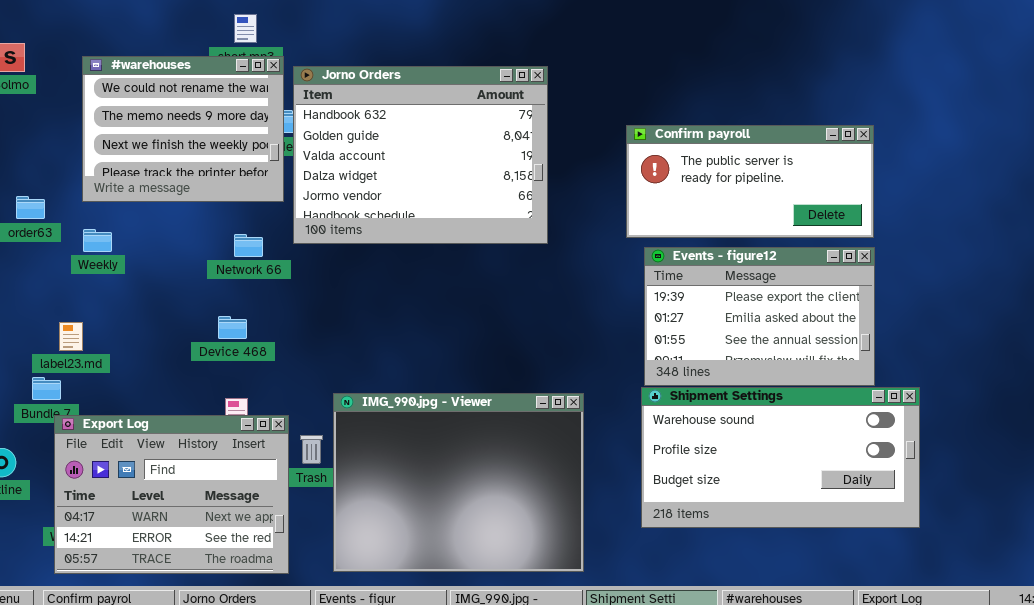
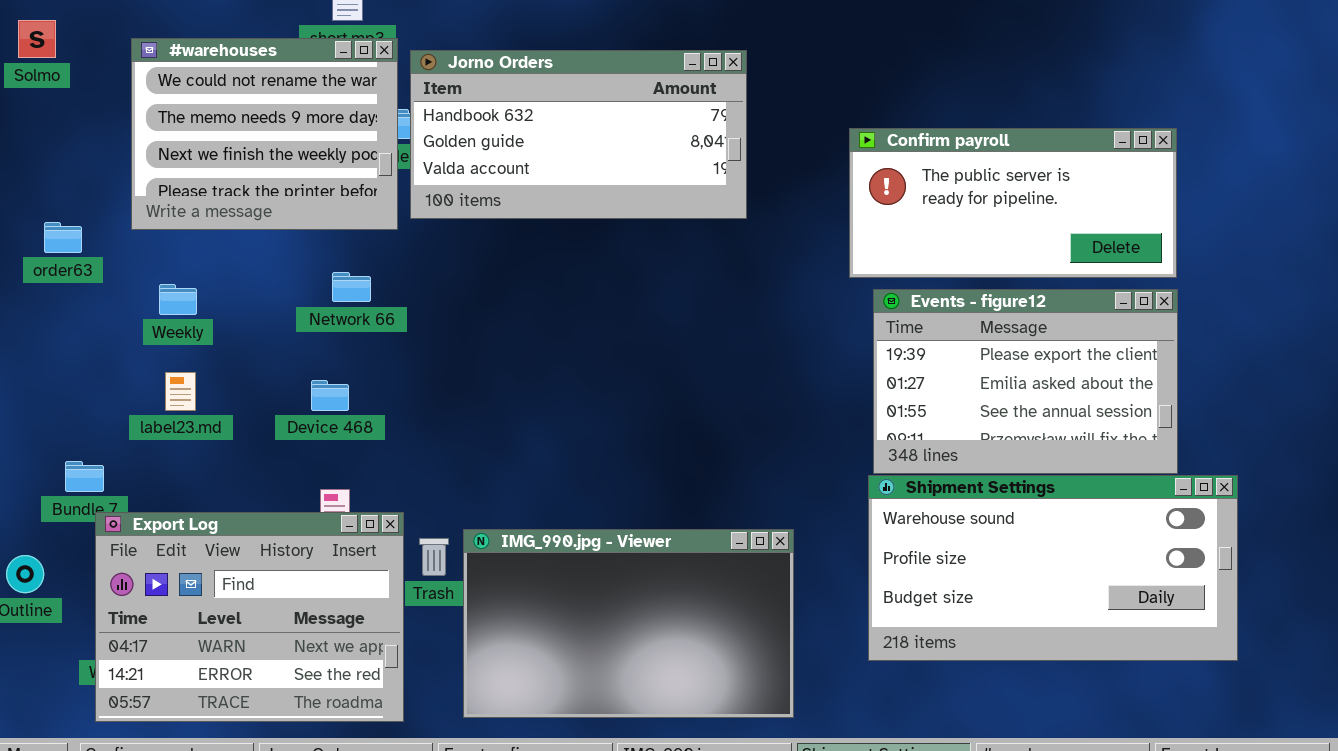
Jorno Orders: [293,66,548,244] -> [410,50,747,219], resized
Weekly: [83,229,112,252] -> [159,284,197,315], moved
label23.md: [59,322,83,351] -> [165,372,196,411], moved
IMG_990.jpg - Viewer: [333,393,584,572] -> [463,529,794,718], resized

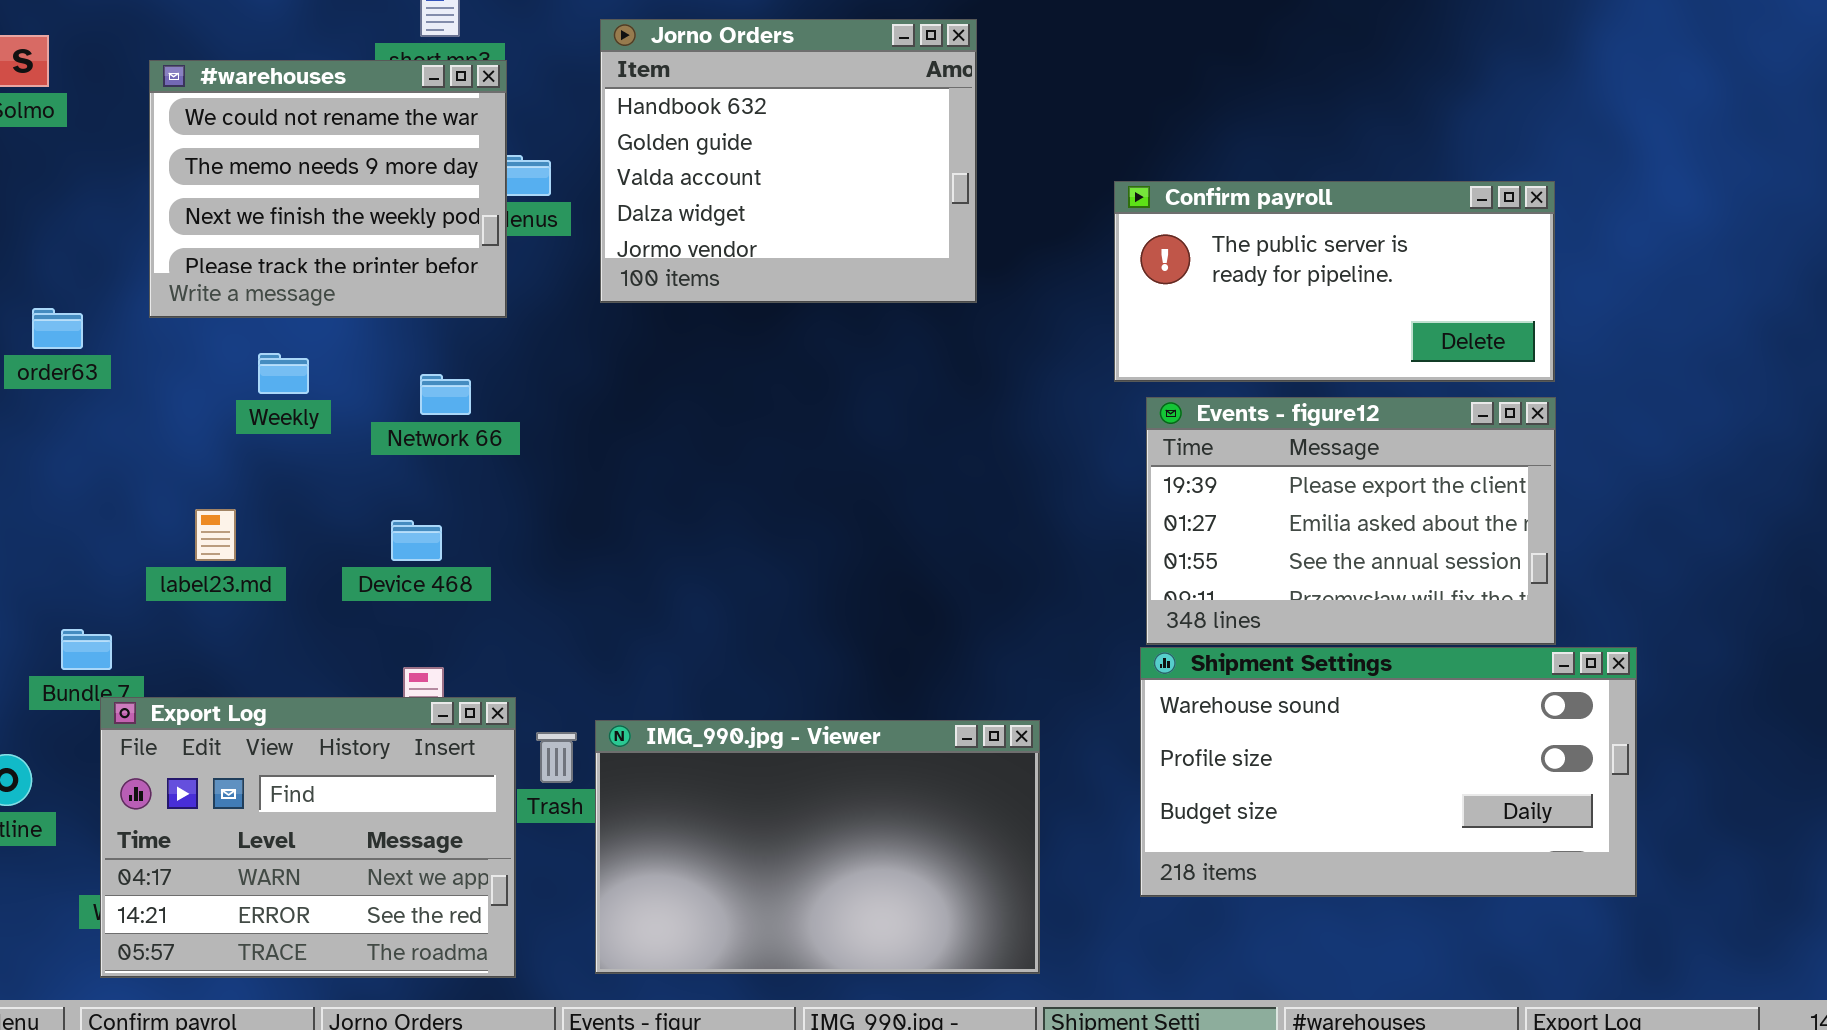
Jorno Orders: [410,50,747,219] -> [600,19,977,303], resized
Weekly: [159,284,197,315] -> [258,353,309,394], moved

